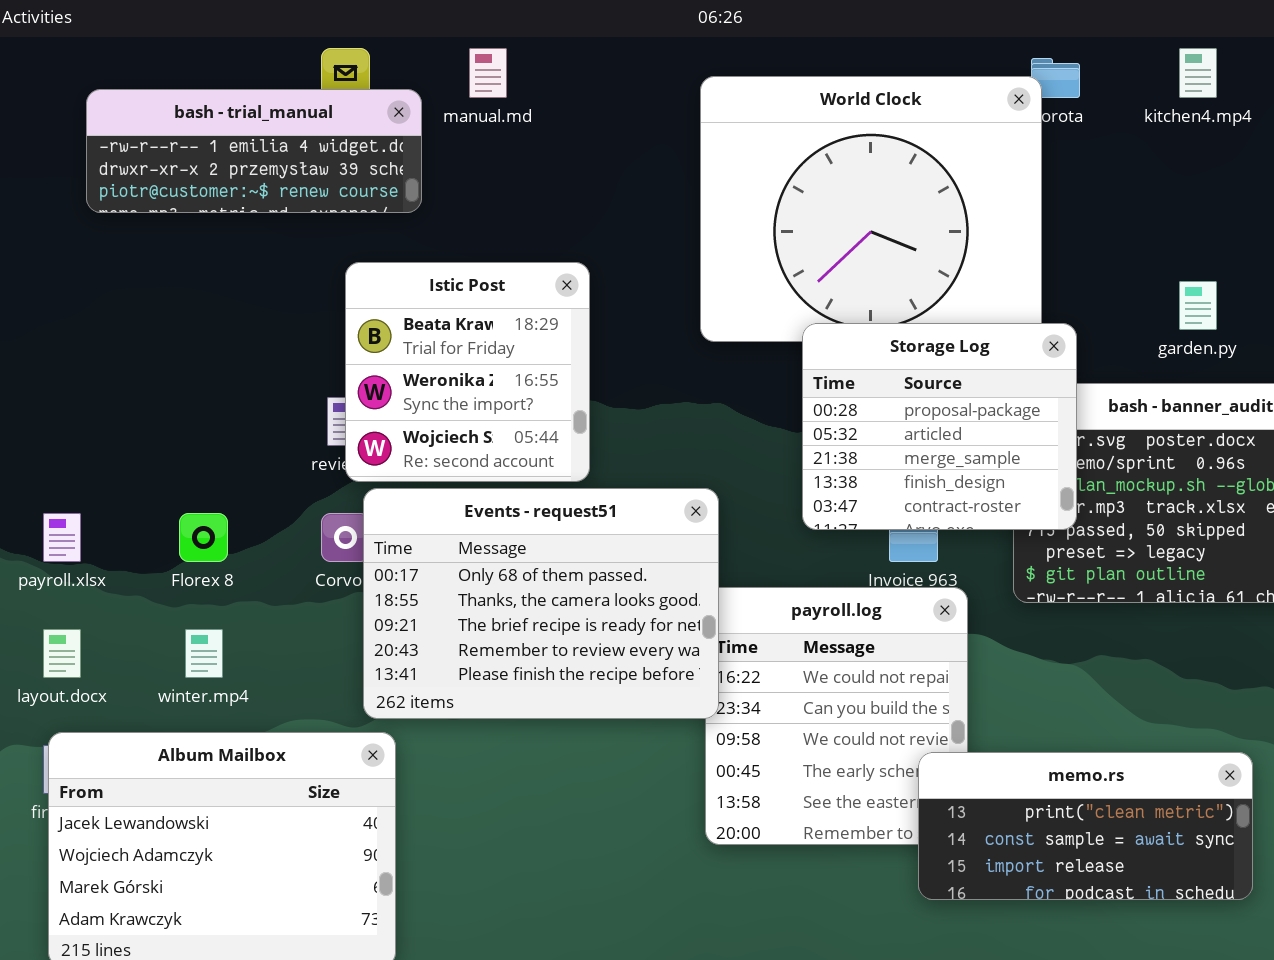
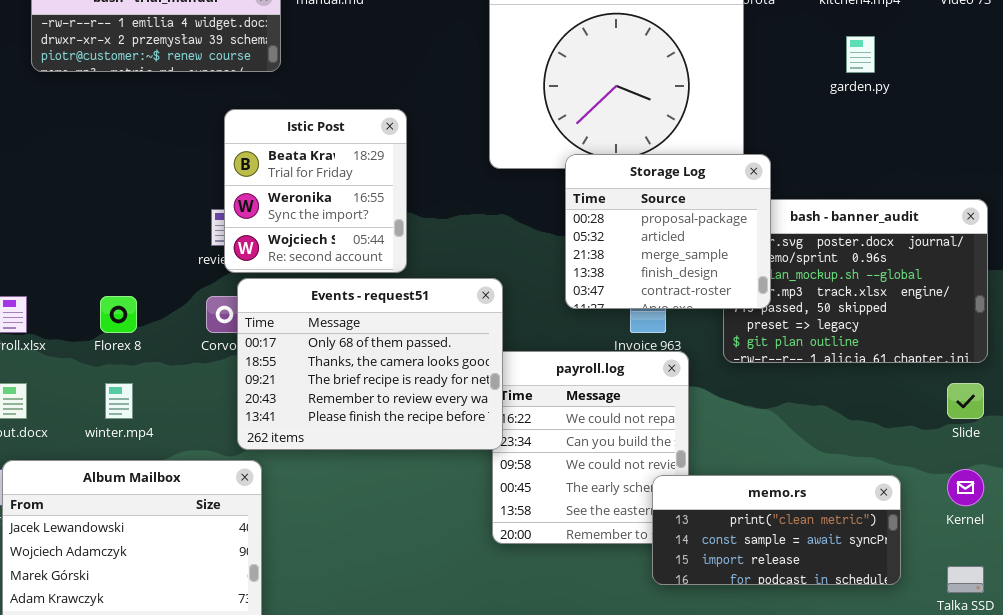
garden.py: [1179,281,1217,330] -> [846,36,875,73], moved

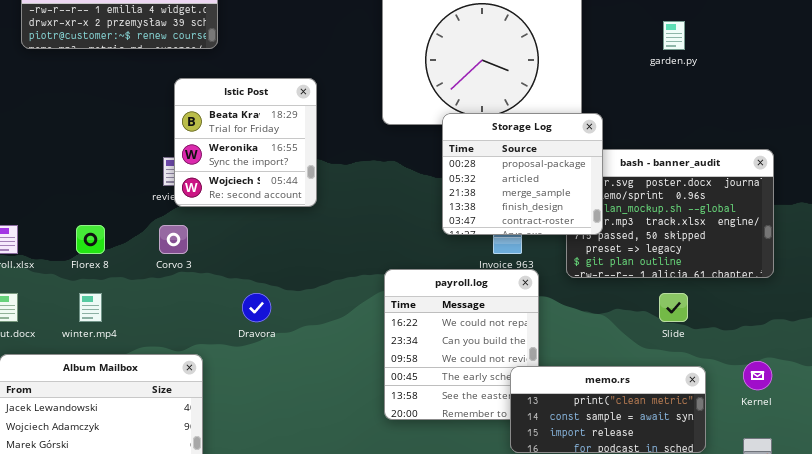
Events - request51: [237,278,503,450] -> none, closed
Slide: [947,383,984,419] -> [659,293,688,322], moved

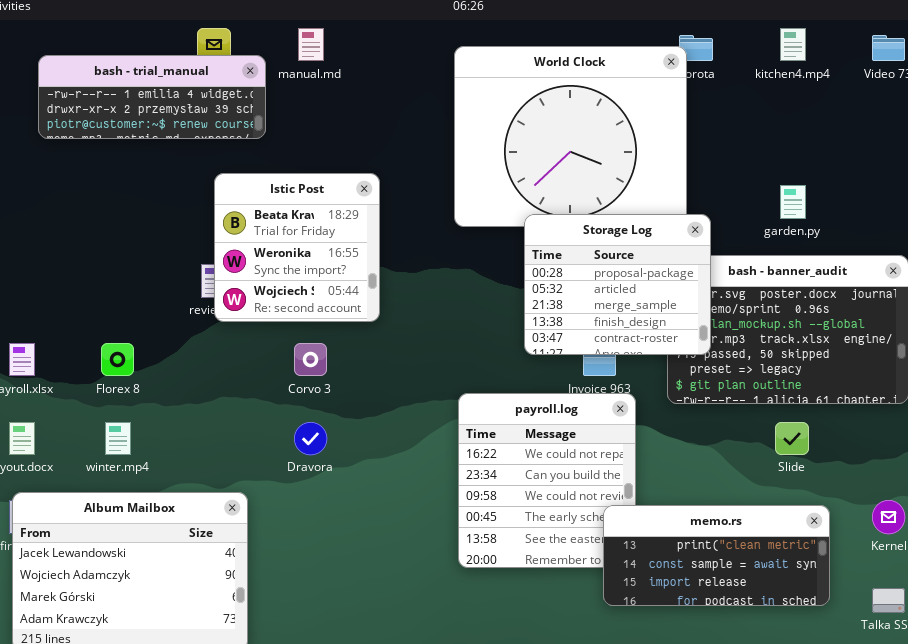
garden.py: [663,21,685,50] -> [780,185,806,219], moved
Corvo 3: [159,225,188,254] -> [294,343,327,376], moved

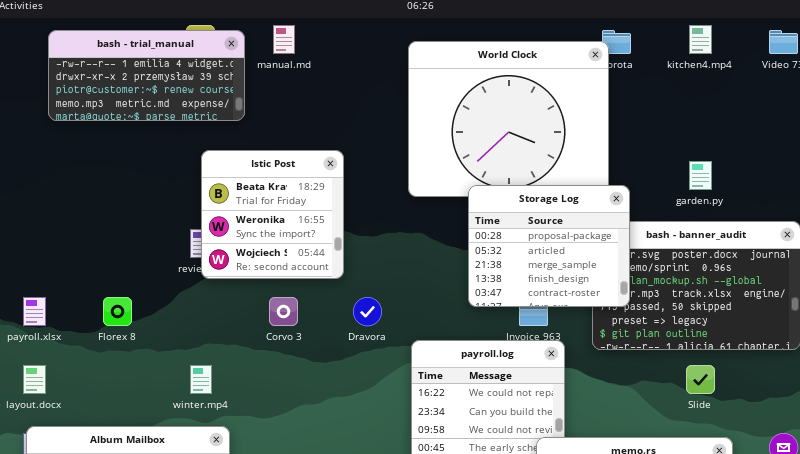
bash - trial_manual: [38,55,266,139] -> [48,30,245,121], resized
winter.mp4: [105,422,131,455] -> [190,365,212,394], moved
Dravora: [294,422,327,455] -> [353,297,382,326], moved

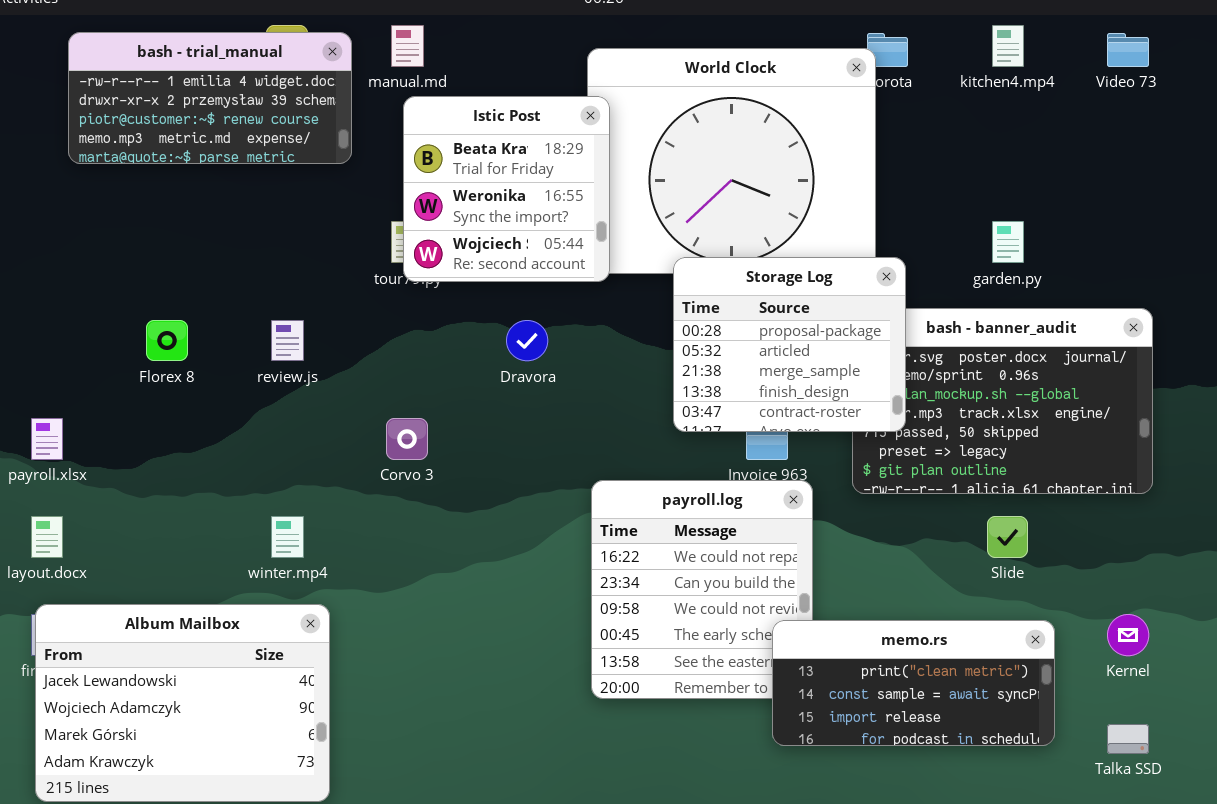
Istic Post: [201,150,344,279] -> [403,96,610,282], moved
Florex 8: [103,297,132,326] -> [146,320,188,361], moved
Dravora: [353,297,382,326] -> [506,320,548,361], moved

